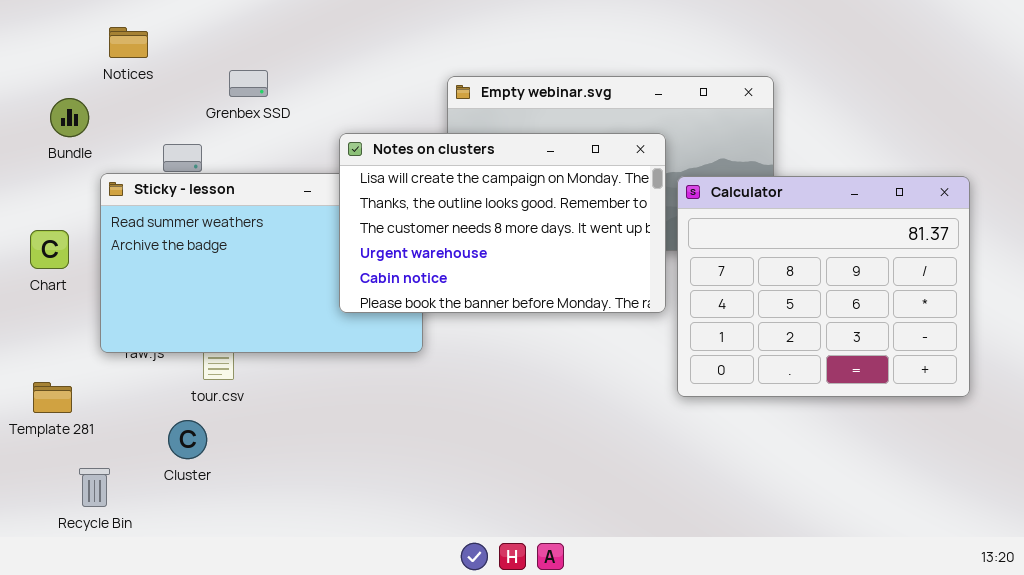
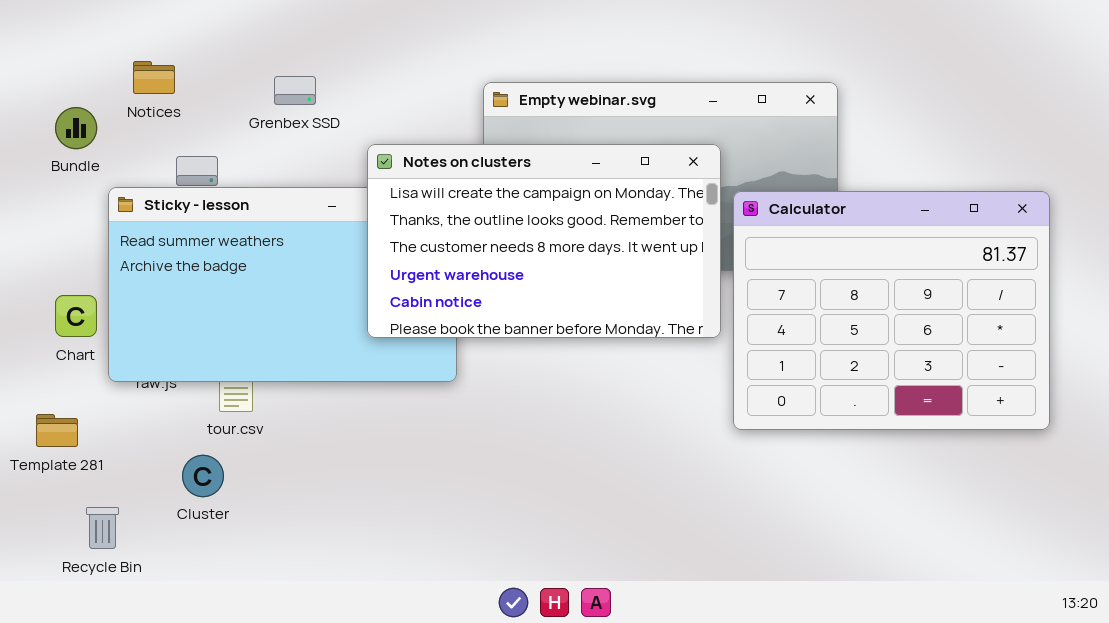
Notices: [109,27,148,58] -> [133,61,175,94], moved
Grenbex SSD: [229,70,268,97] -> [274,76,316,105], moved
Chart: [30,230,69,269] -> [55,295,97,337], moved

